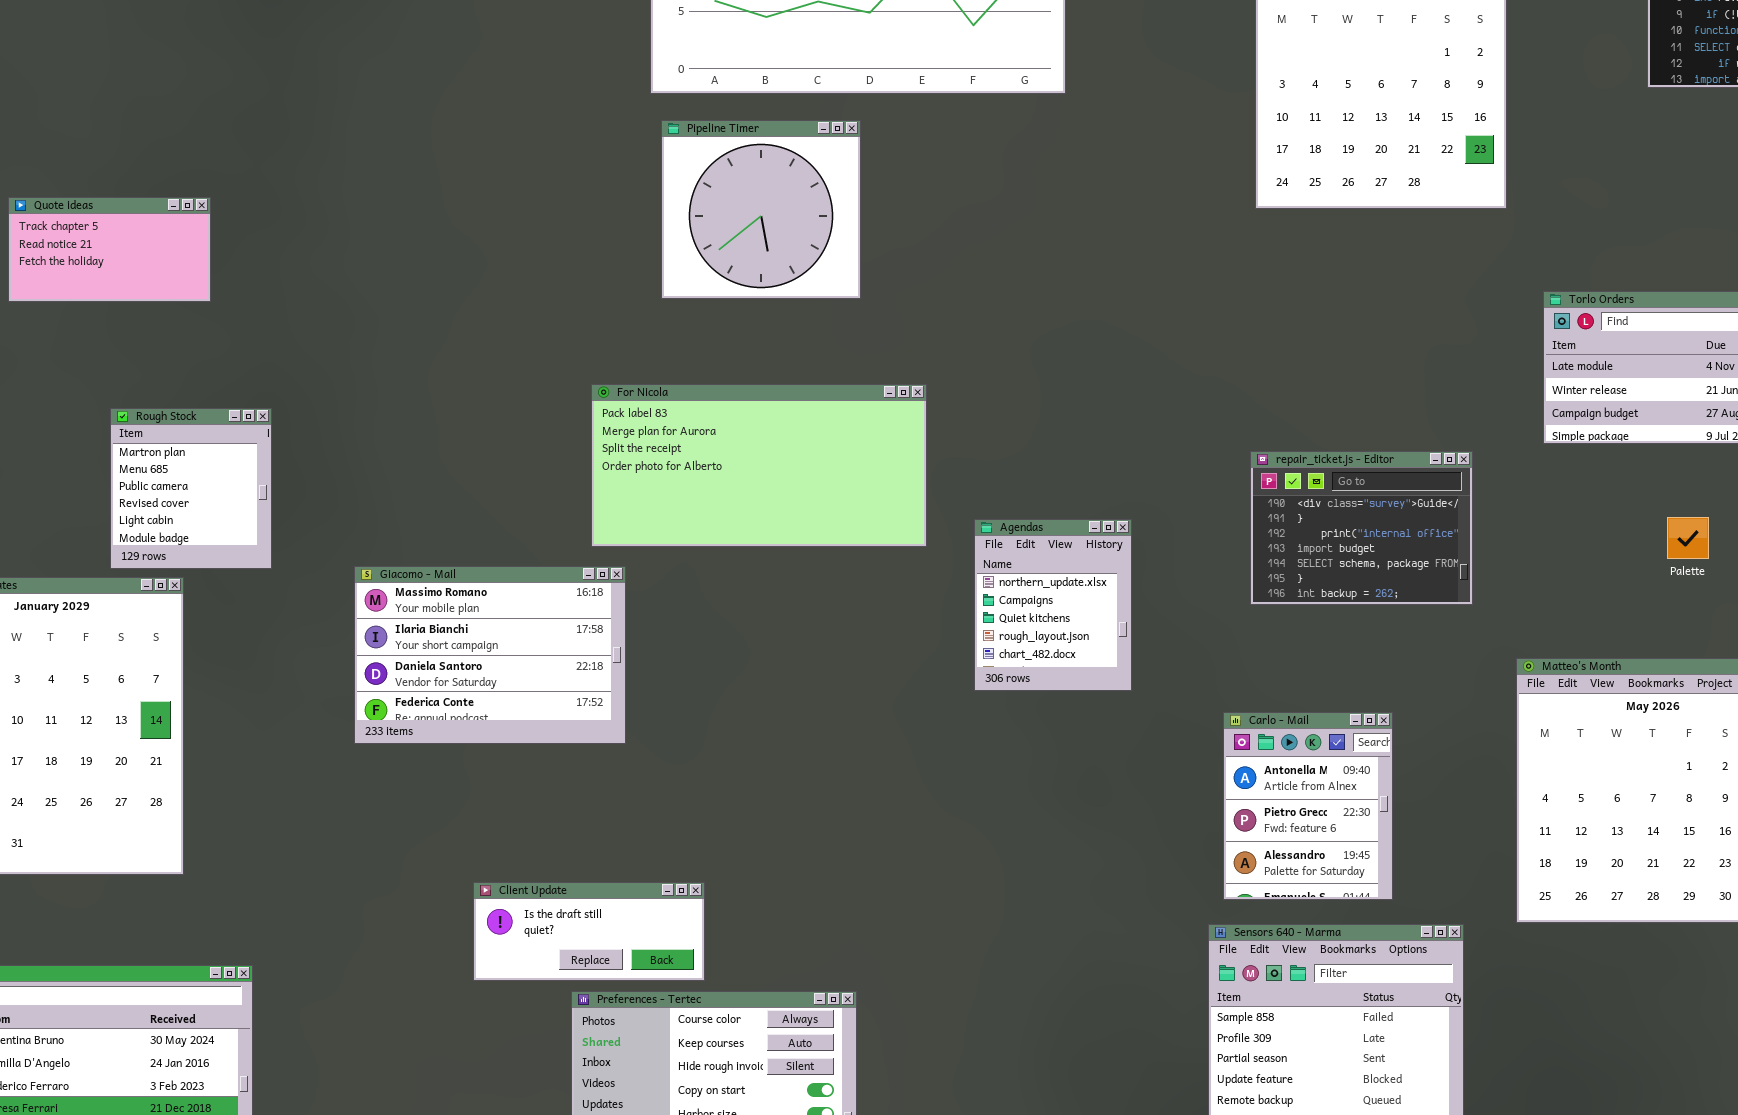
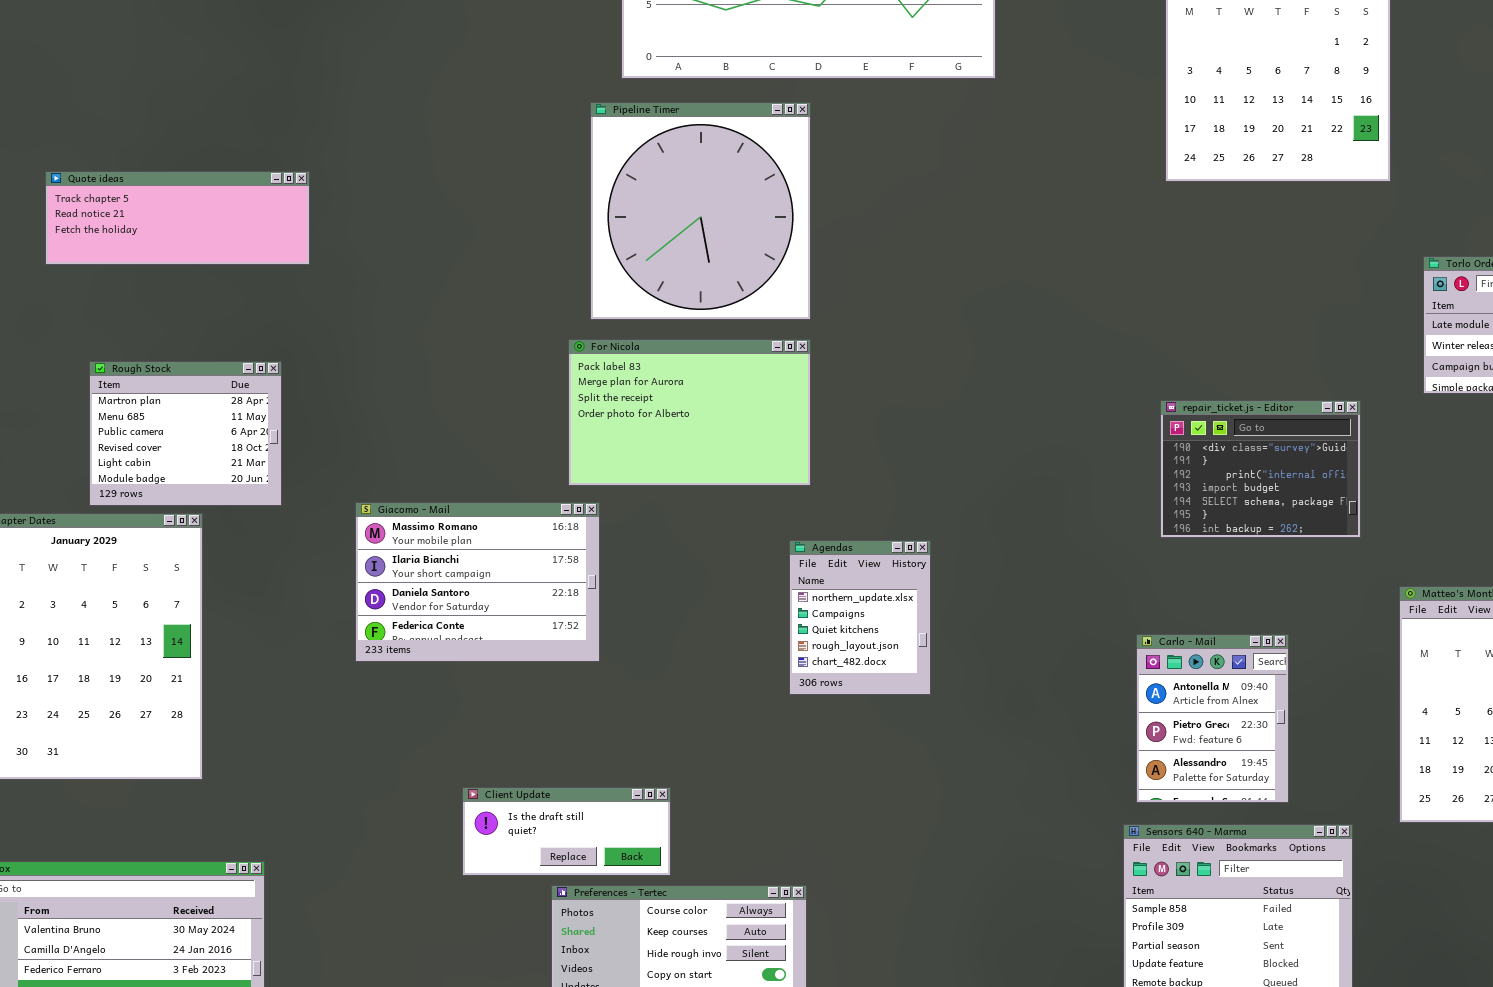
Pipeline Timer: [661,120,861,299] -> [590,102,811,320], resized
Quote ideas: [8,197,211,302] -> [45,171,310,265], resized
For Nicola: [591,384,927,547] -> [568,339,811,486], resized
Rough Stock: [110,408,272,569] -> [89,361,282,506], resized
Agendas: [974,519,1132,691] -> [789,540,931,695], moved

